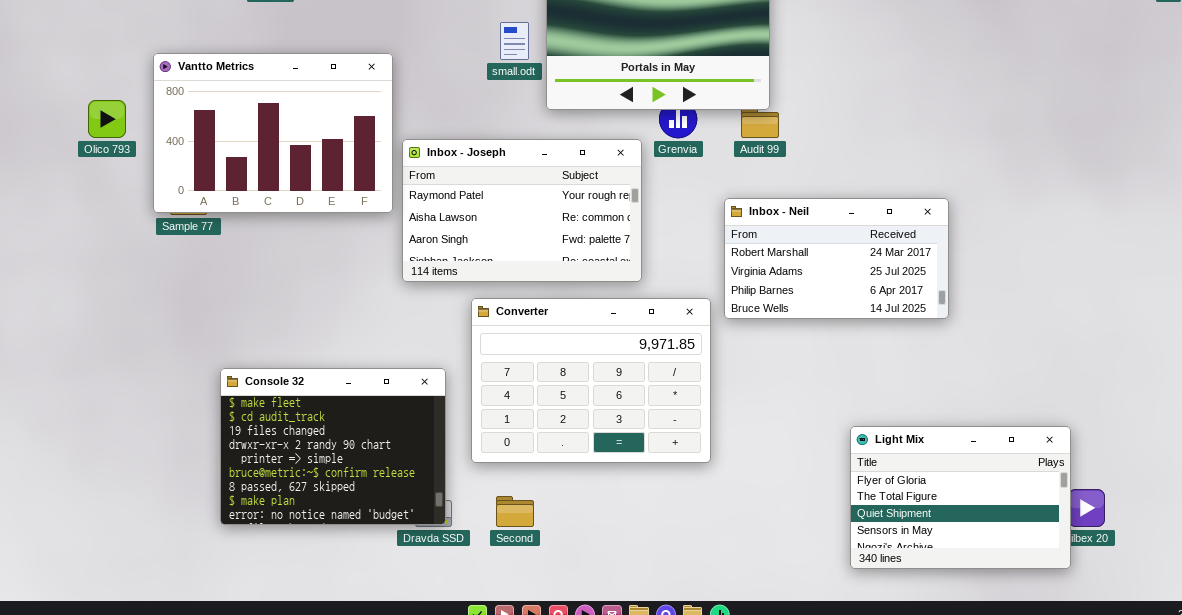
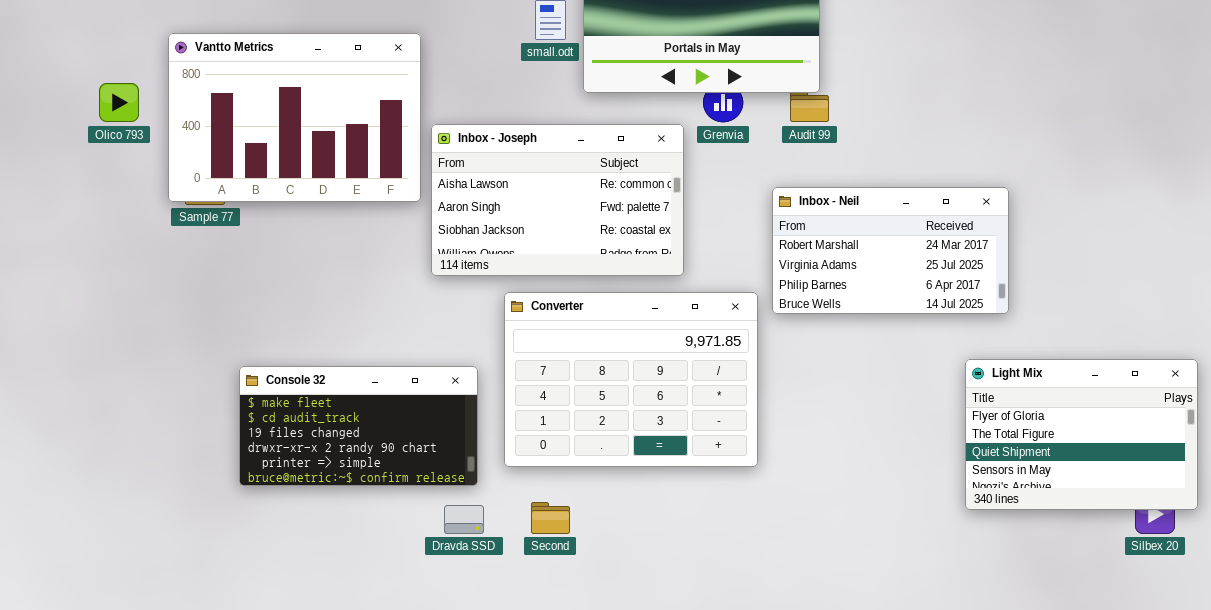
Inbox - Joseph: [402,139,642,282] -> [431,124,684,276], scrolled down 1 row
Console 32: [220,368,446,525] -> [239,366,478,486], resized
Light Mix: [850,426,1071,569] -> [965,359,1198,510], moved

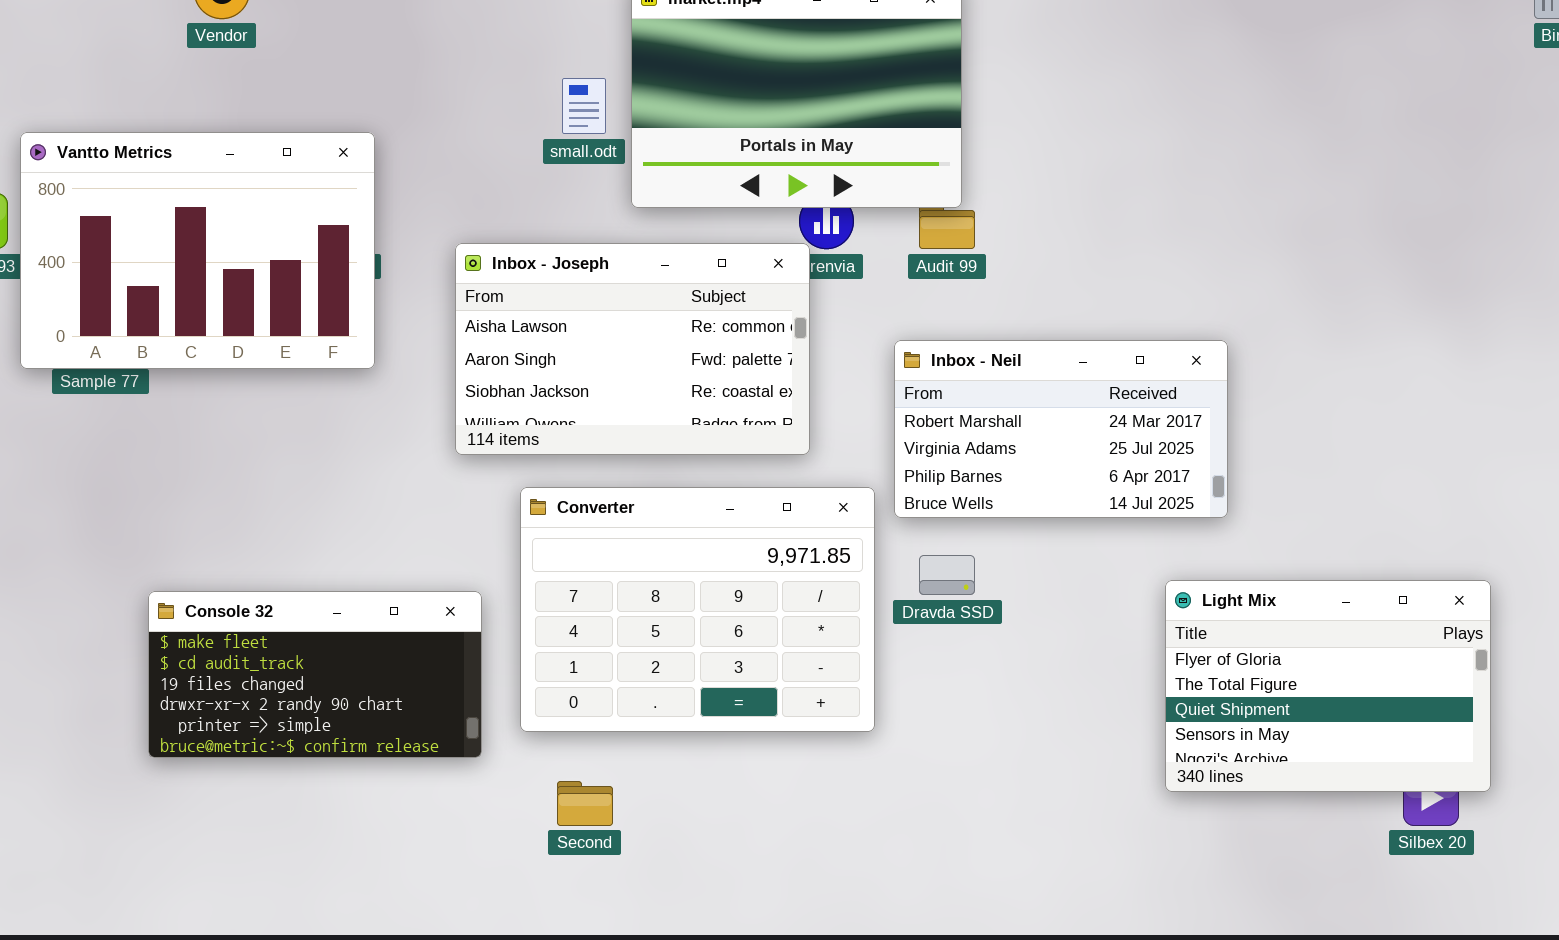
Vantto Metrics: [168,33,421,202] -> [20,132,375,369], moved
Inbox - Joseph: [431,124,684,276] -> [455,243,810,455], moved
Dravda SSD: [444,505,484,534] -> [919,555,975,595], moved

